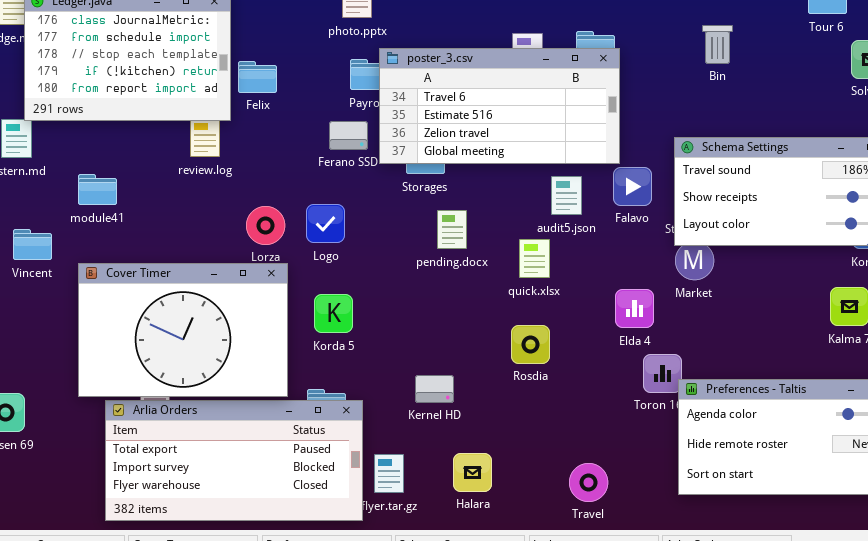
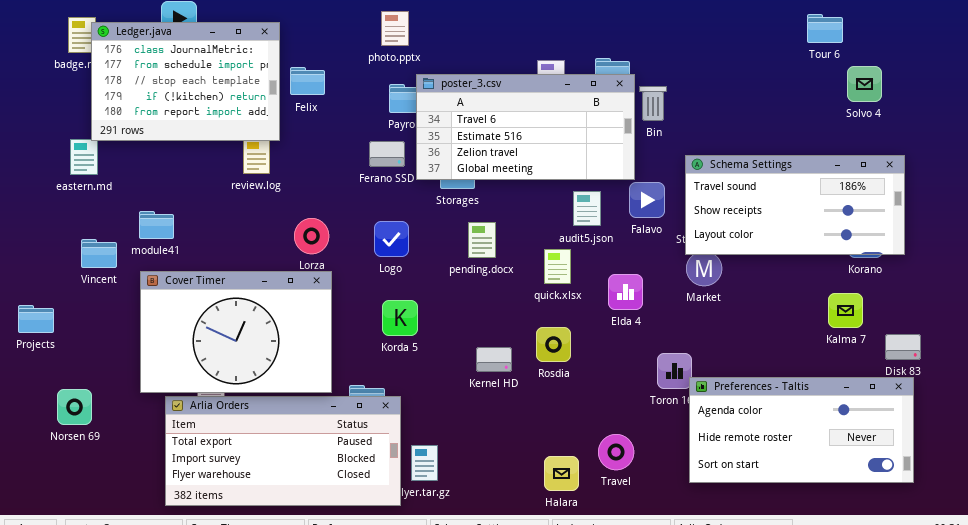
Bin: [702,25,733,64] -> [639,86,667,121], moved
Felix: [238,61,277,93] -> [290,67,325,95], moved
module41: [78,174,117,205] -> [139,211,174,239], moved
Logo: [306,204,345,243] -> [374,221,409,257], moved
Elda 4: [615,289,654,328] -> [608,274,643,310], moved
Korda 5: [314,294,353,333] -> [382,300,418,336], moved
Kernel HD: [415,375,454,403] -> [476,347,512,372], moved
Halara: [453,453,492,492] -> [544,456,579,491], moved
Travel: [569,463,608,502] -> [598,434,634,470], moved

